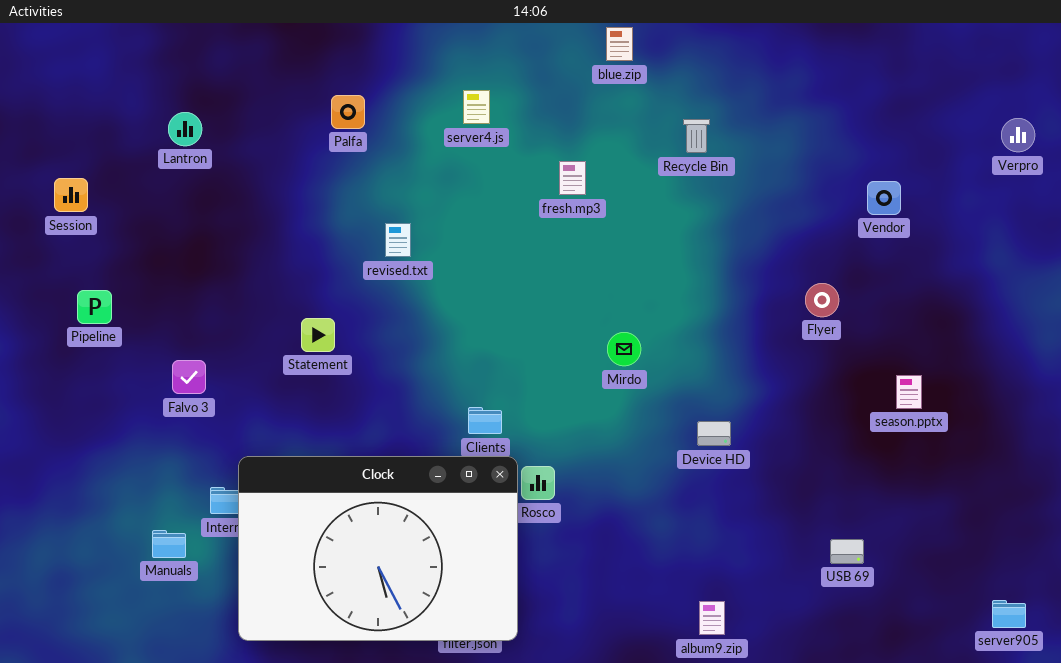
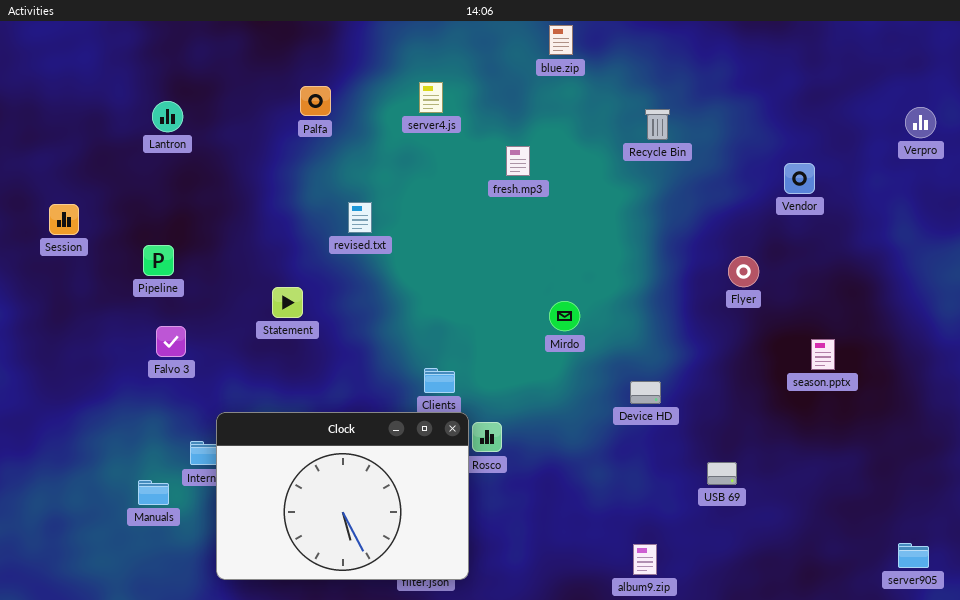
Recycle Bin: [683,119,710,153] -> [645,109,670,140], moved
Session: [54,178,88,212] -> [49,204,79,235], moved
Pipeline: [77,290,112,324] -> [143,245,174,276], moved
USB 69: [830,539,864,564] -> [707,462,737,485], moved

